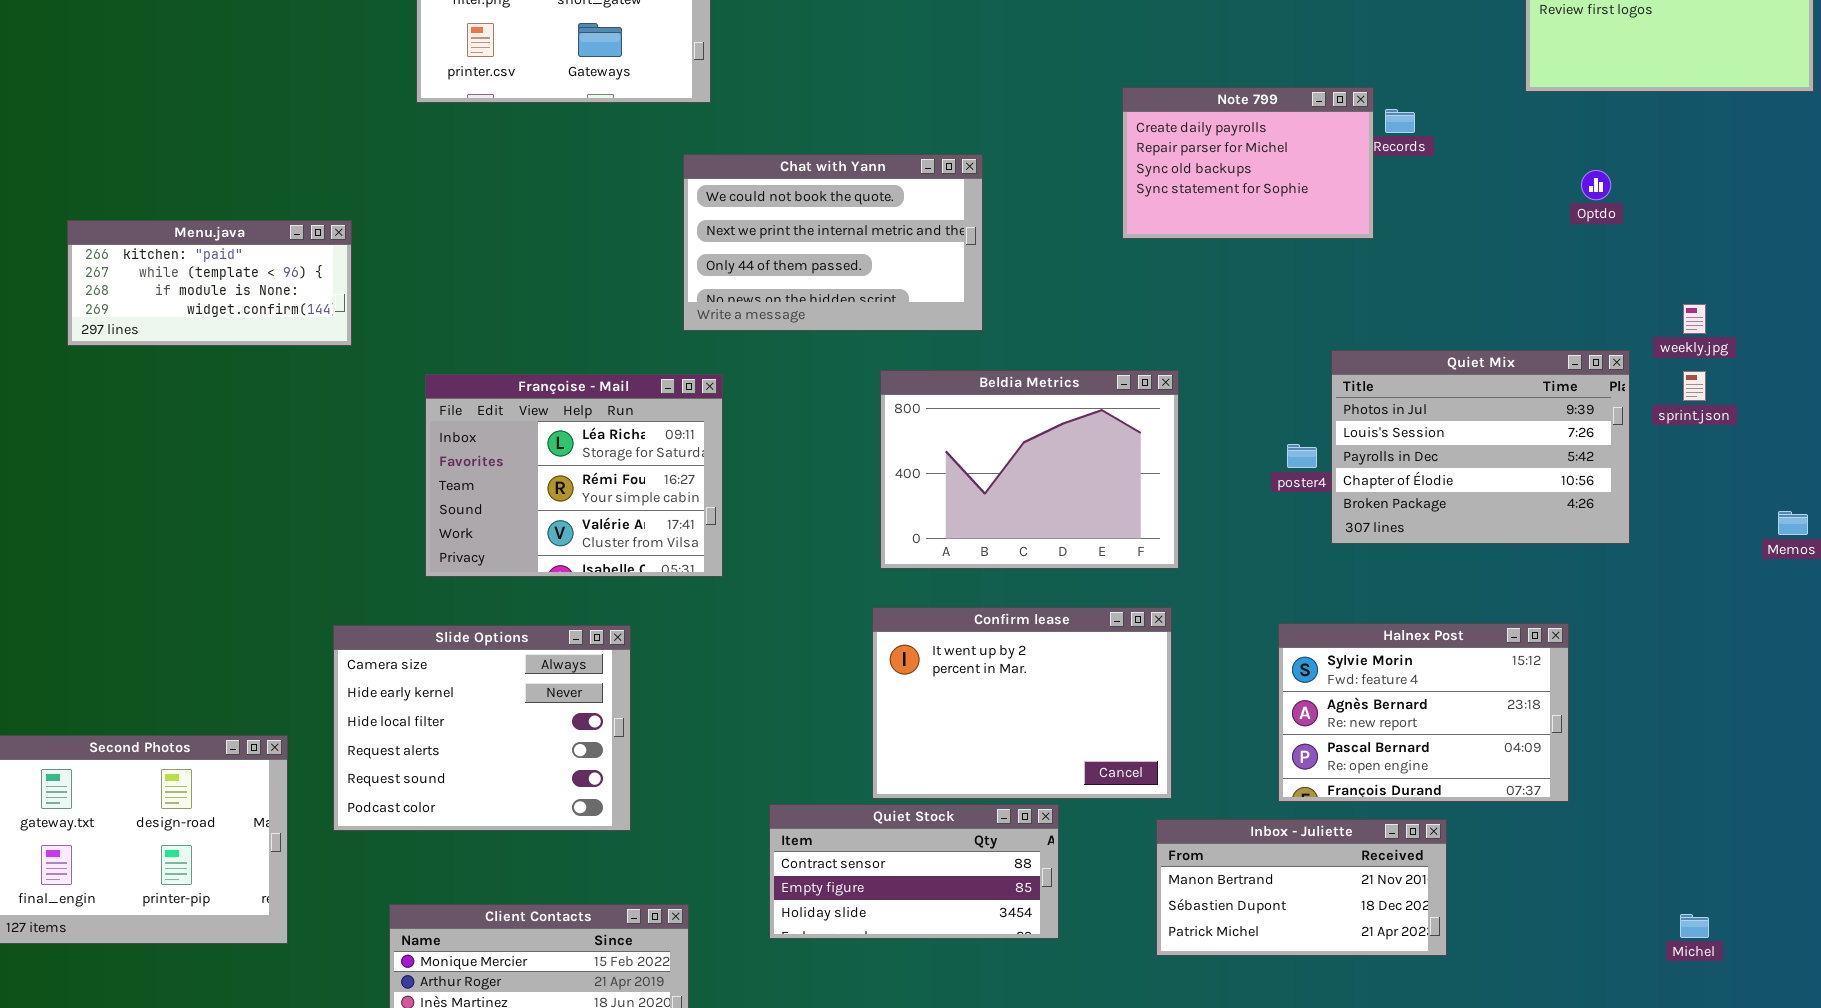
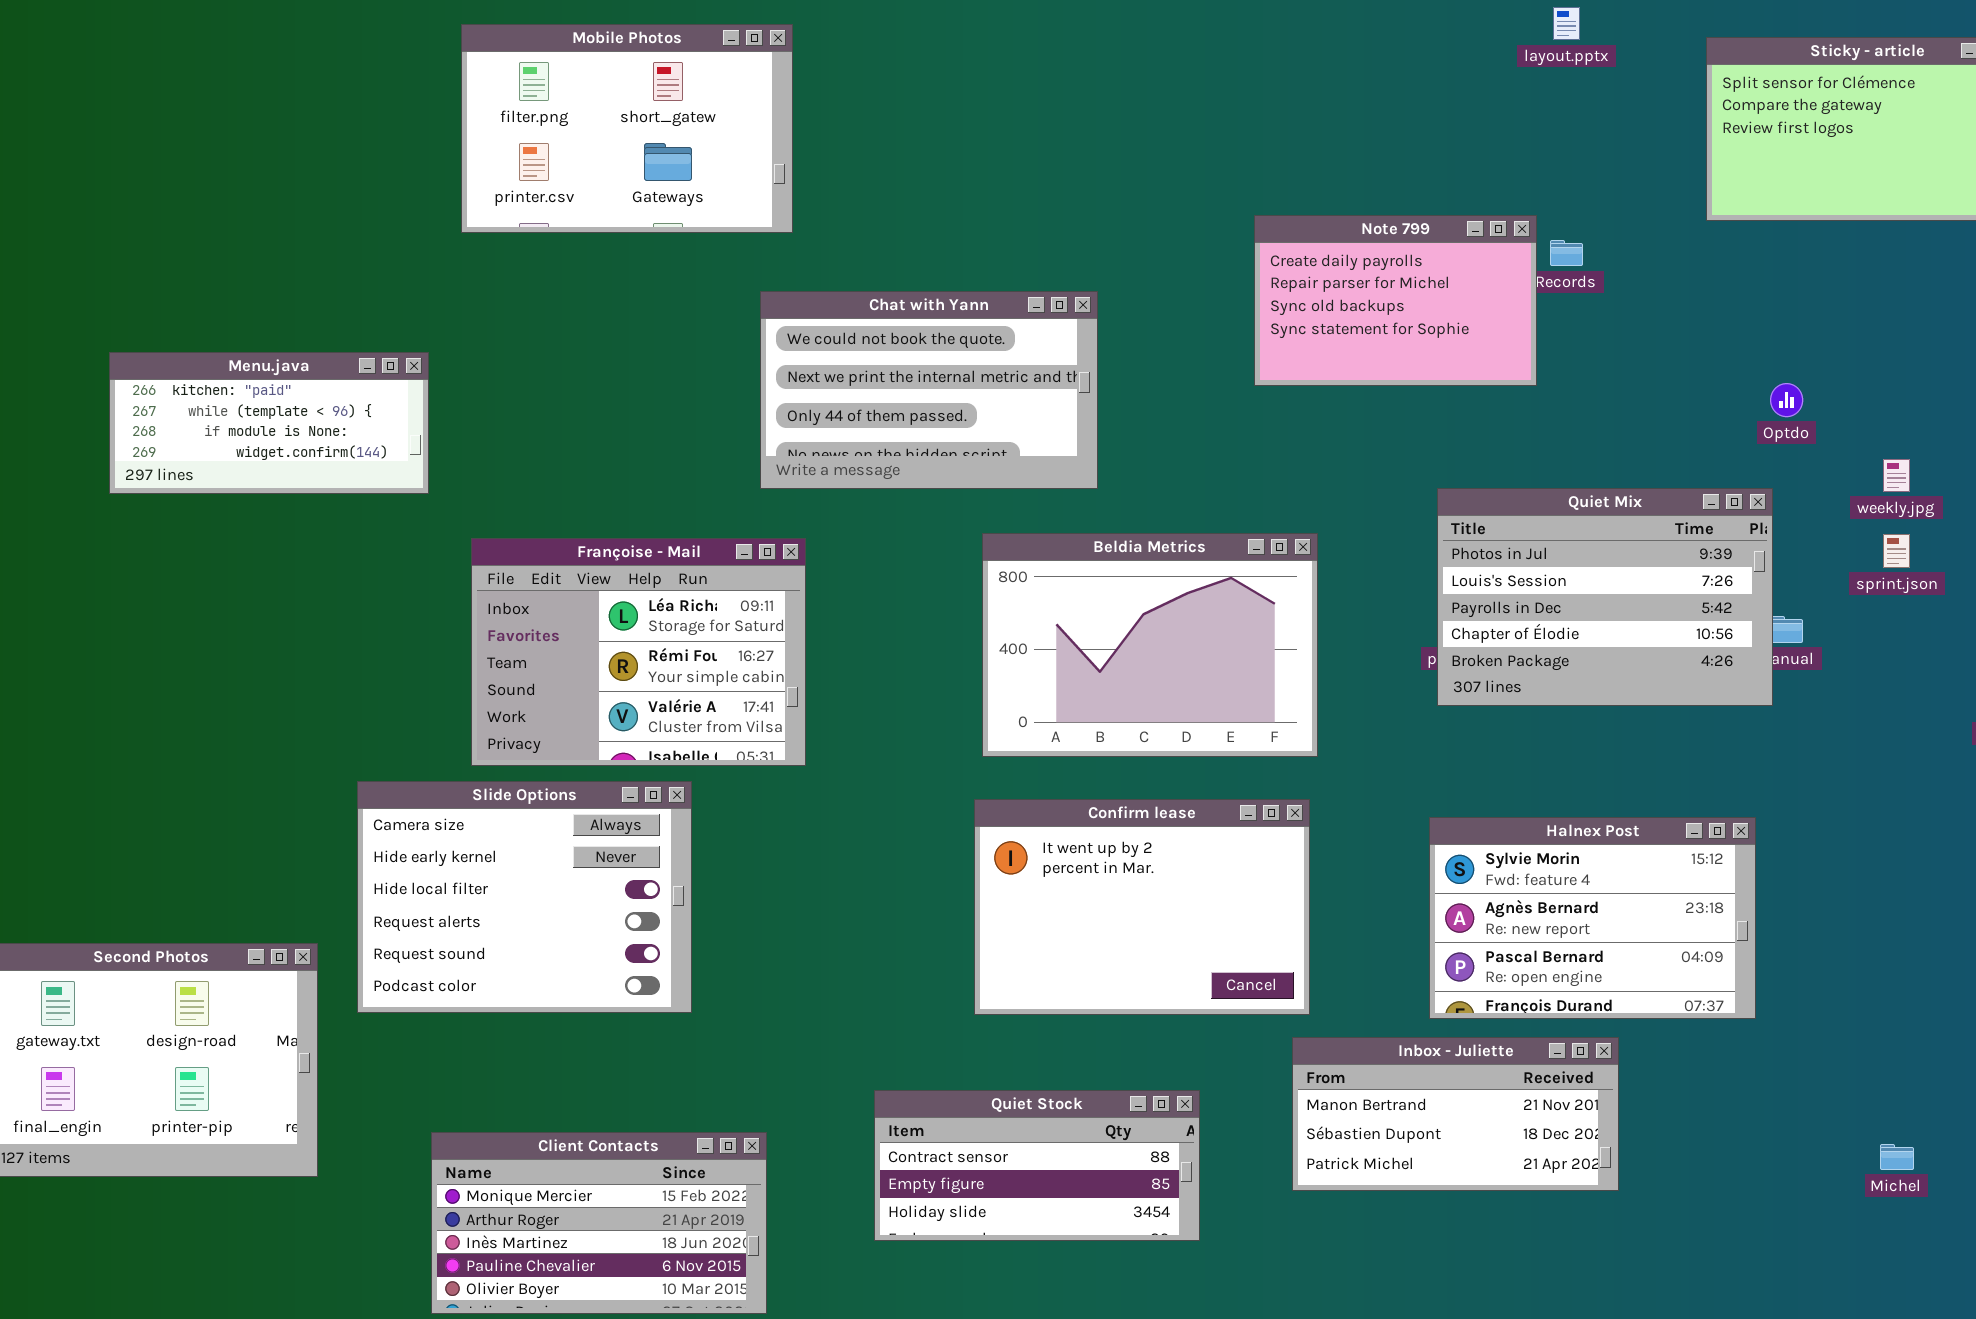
Optdo: [1581,170,1611,200] -> [1770,383,1803,417], moved
Menu.java: [67,220,352,346] -> [109,352,429,494], moved
Quiet Mix: [1331,350,1630,544] -> [1437,488,1773,706], moved
Slide Options: [333,625,631,831] -> [357,781,692,1013], moved
Quiet Stock: [769,804,1059,939] -> [874,1090,1200,1241], moved

